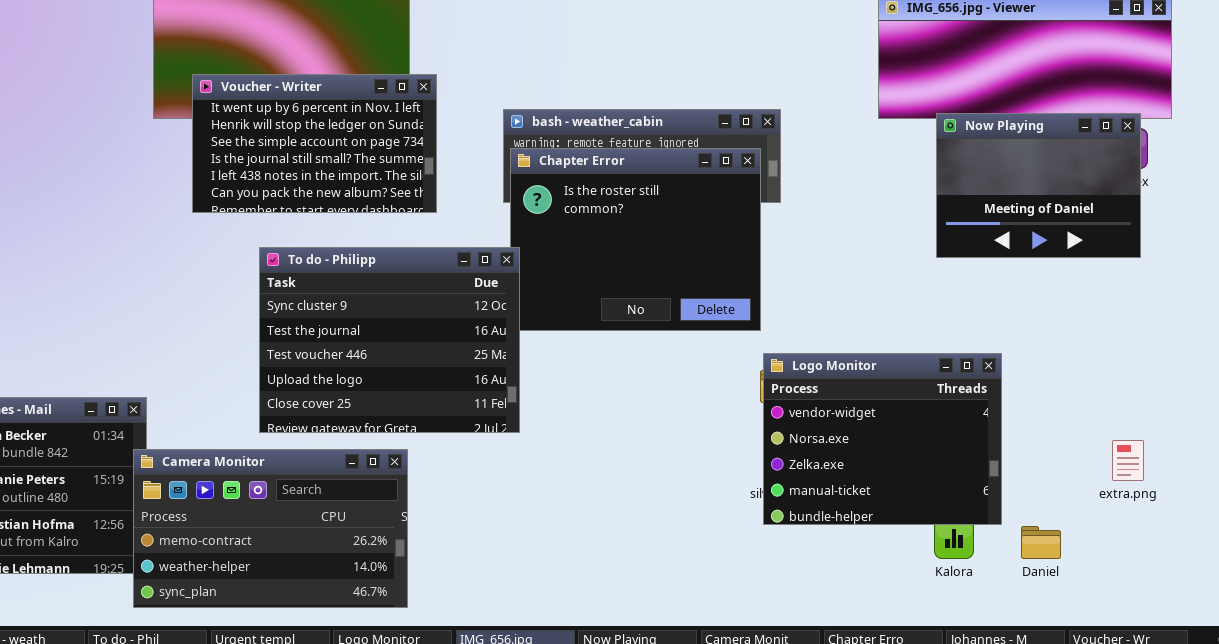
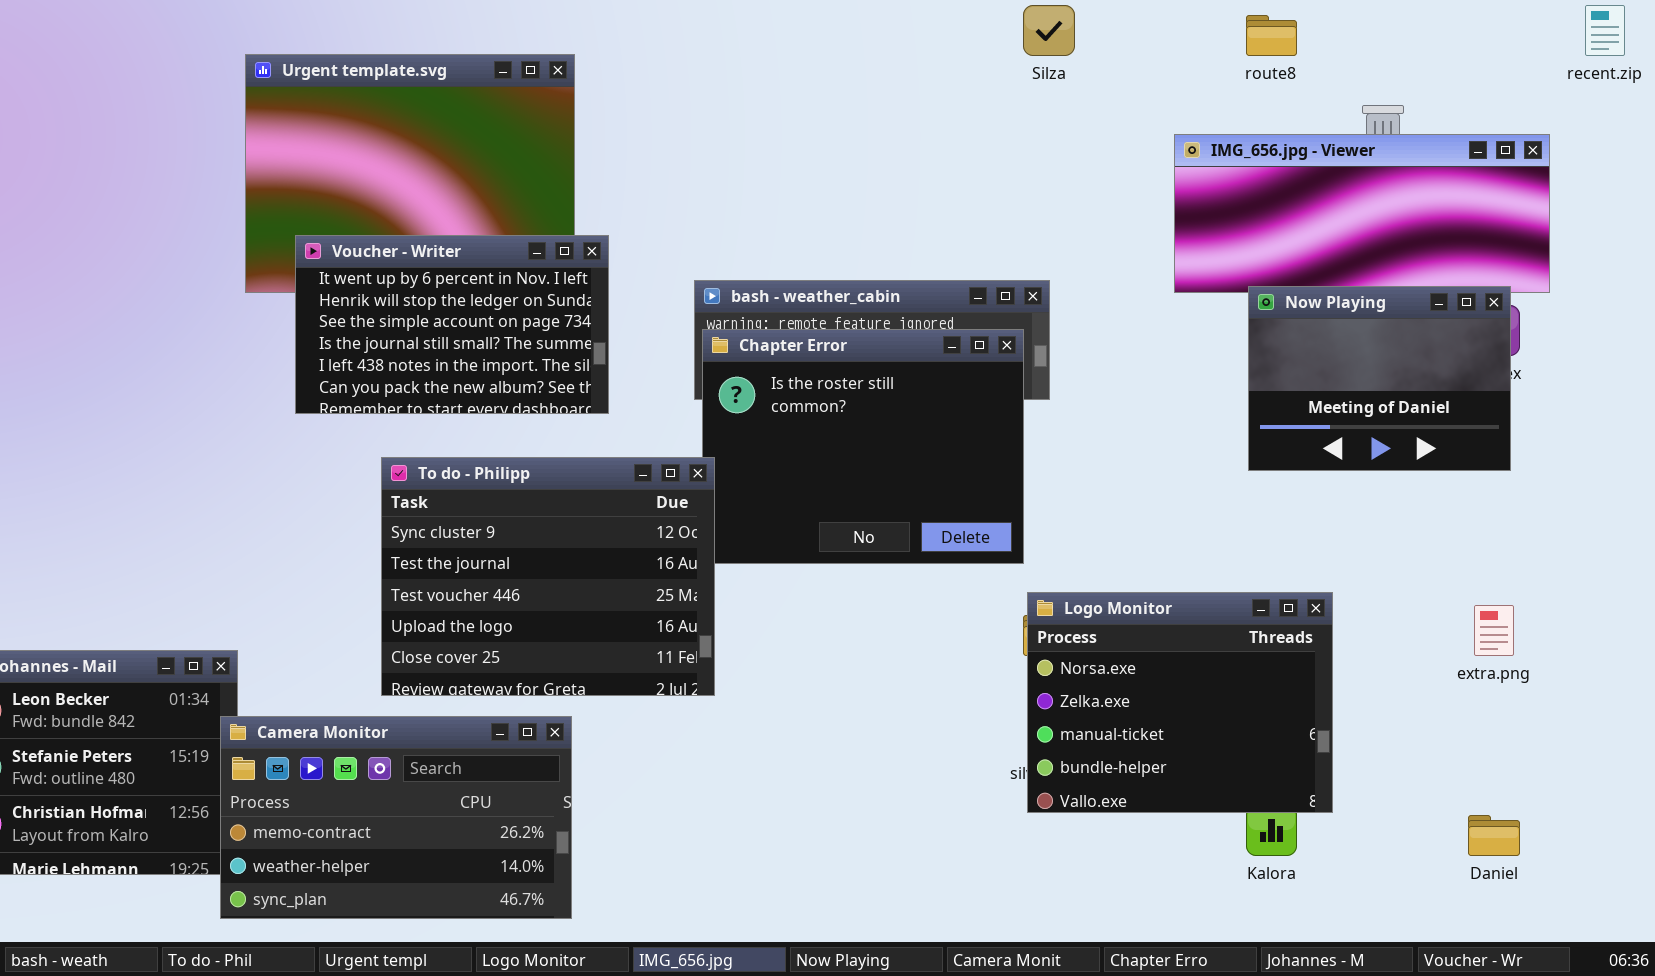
Logo Monitor: [763,353,1002,525] -> [1027,592,1333,813], scrolled down 1 row
extra.png: [1112,440,1144,481] -> [1474,605,1514,656], moved
Daniel: [1021,526,1061,559] -> [1468,815,1520,856], moved

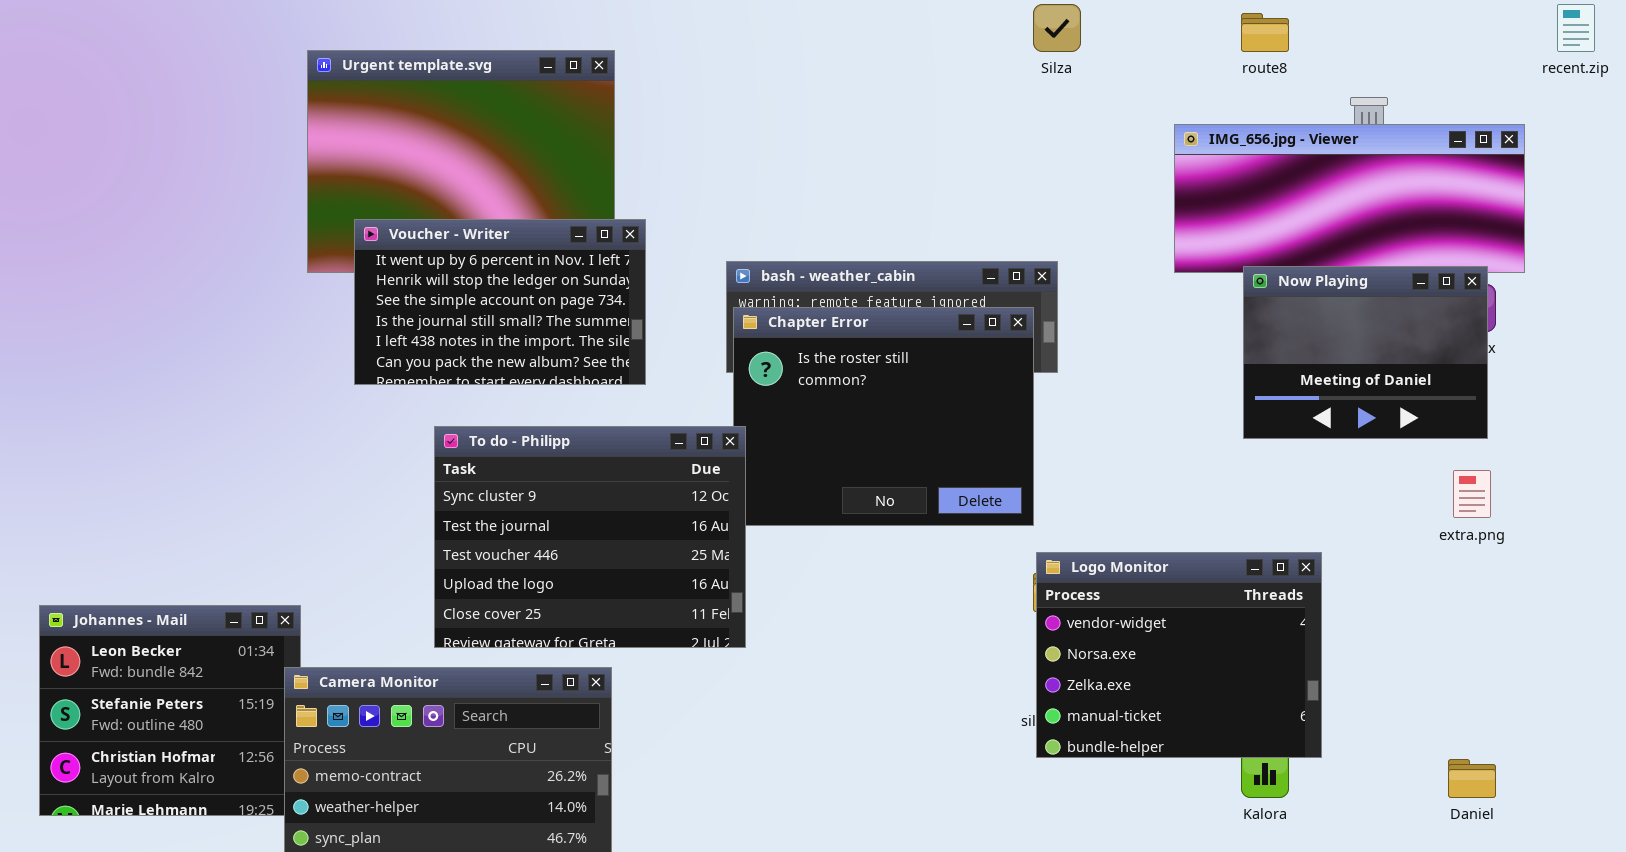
Logo Monitor: [1027,592,1333,813] -> [1036,552,1322,758], scrolled up 1 row
extra.png: [1474,605,1514,656] -> [1453,470,1491,518], moved

